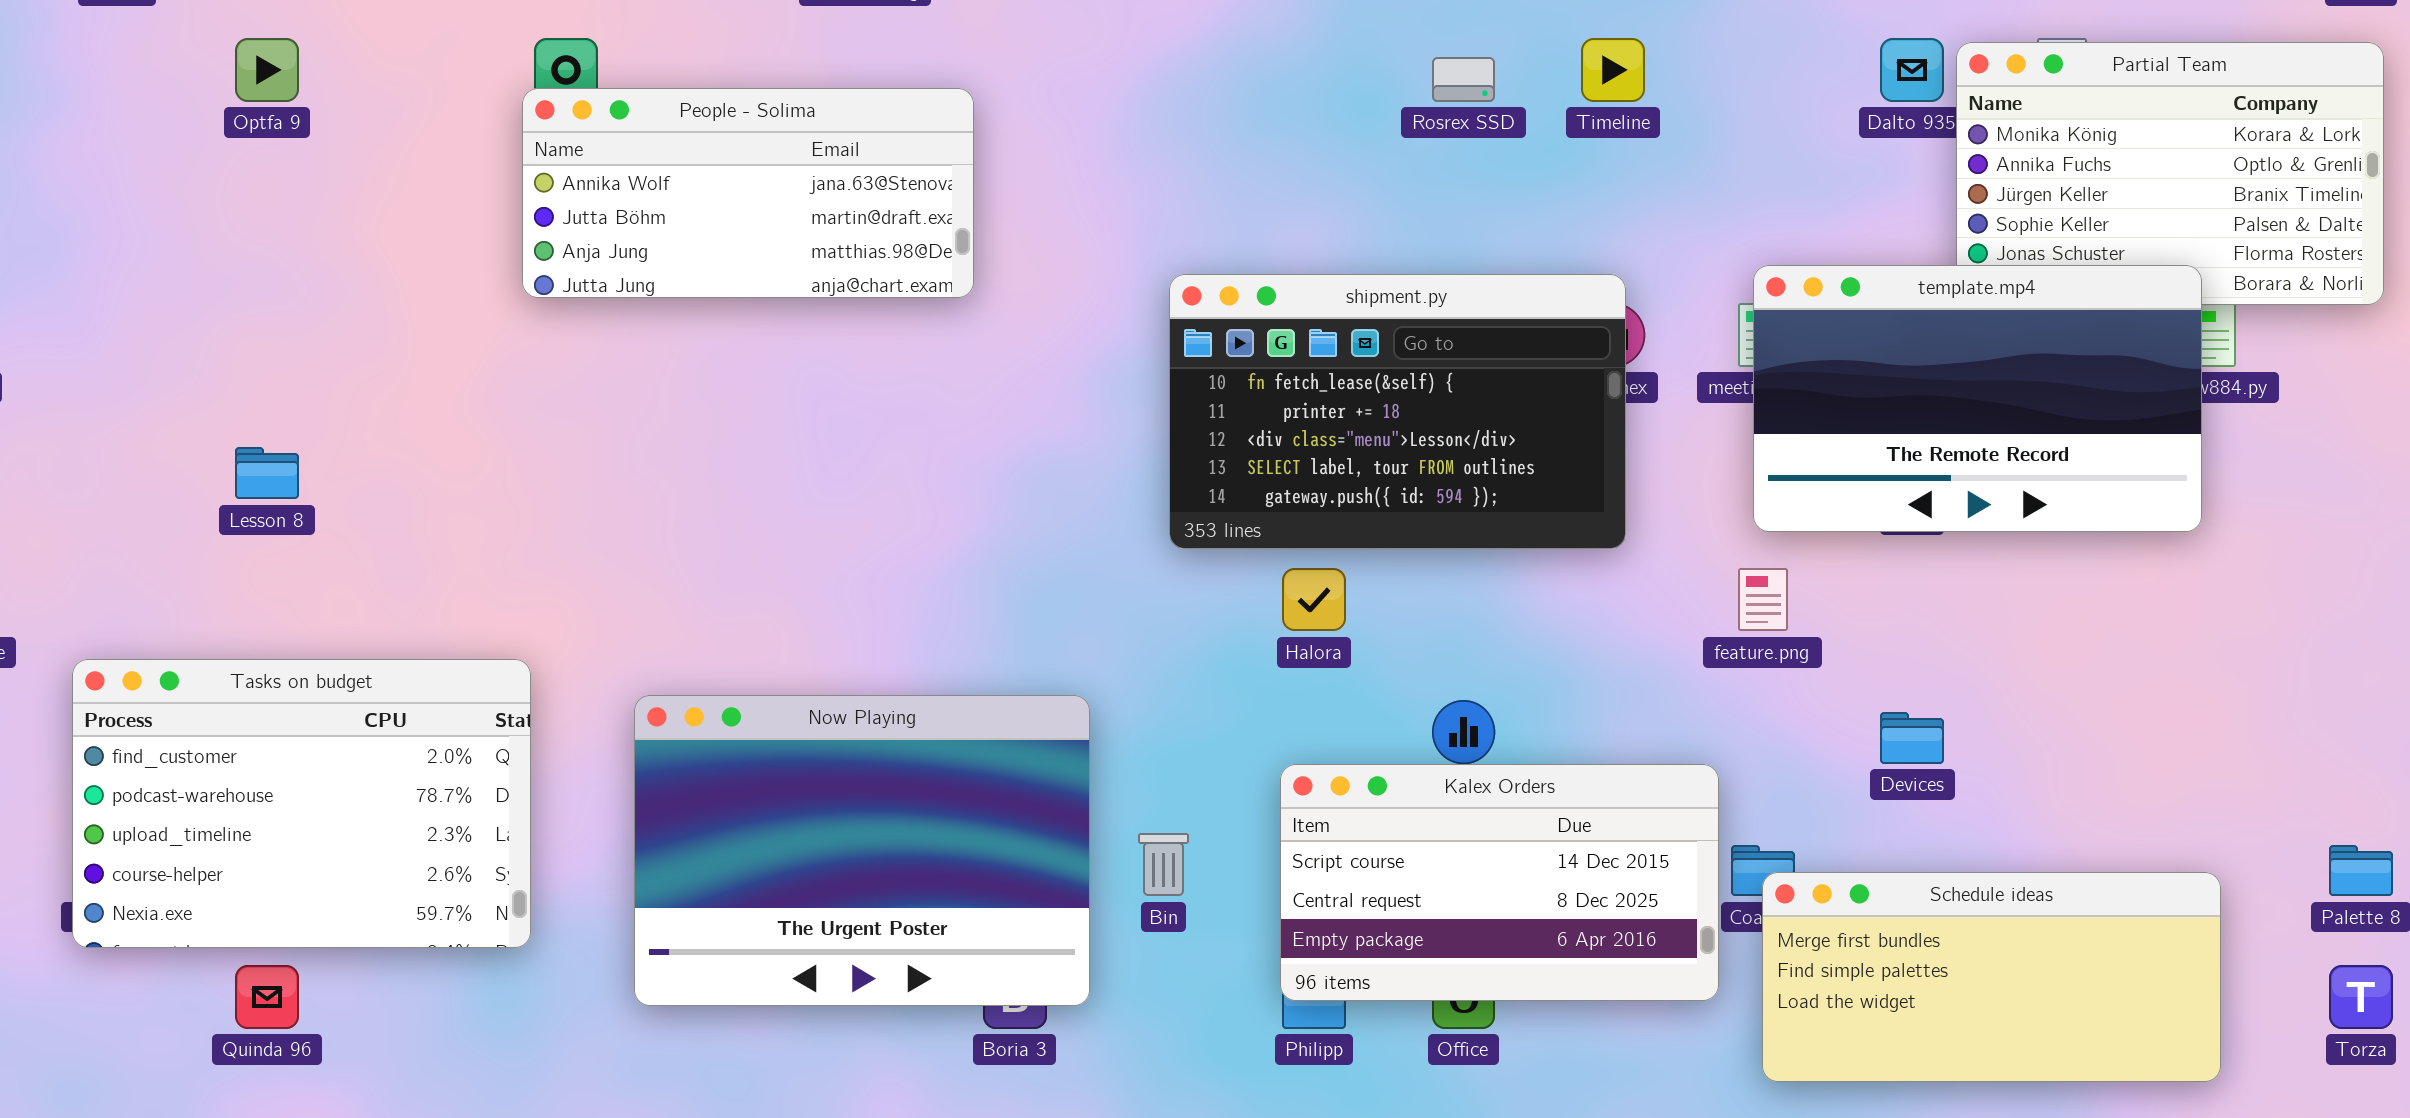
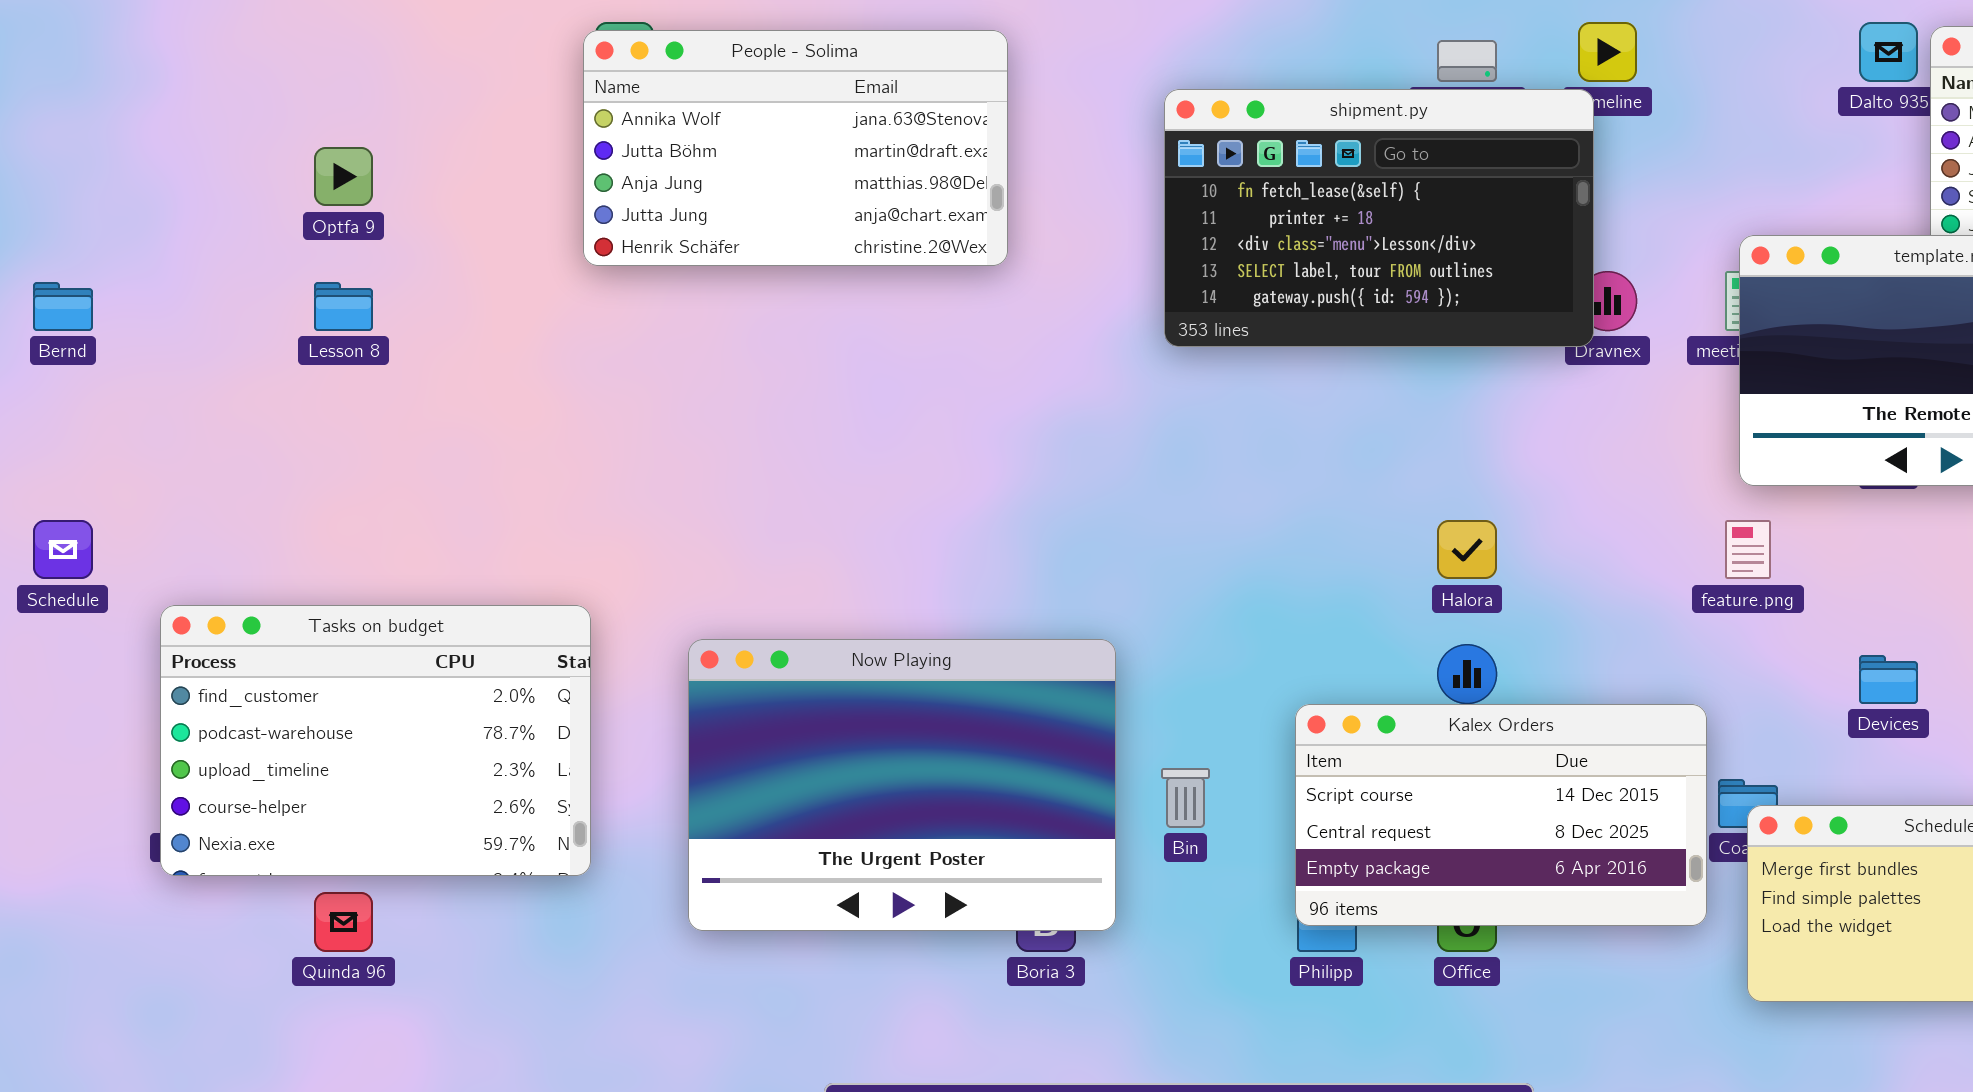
Optfa 9: [235,38,299,102] -> [314,147,373,206], moved
People - Solima: [522,88,974,298] -> [583,30,1008,266], resized
shipment.py: [1169,274,1626,549] -> [1164,89,1594,347], moved
Lesson 8: [235,447,299,499] -> [314,282,373,331], moved
Halora: [1282,568,1346,631] -> [1437,520,1497,579], moved

